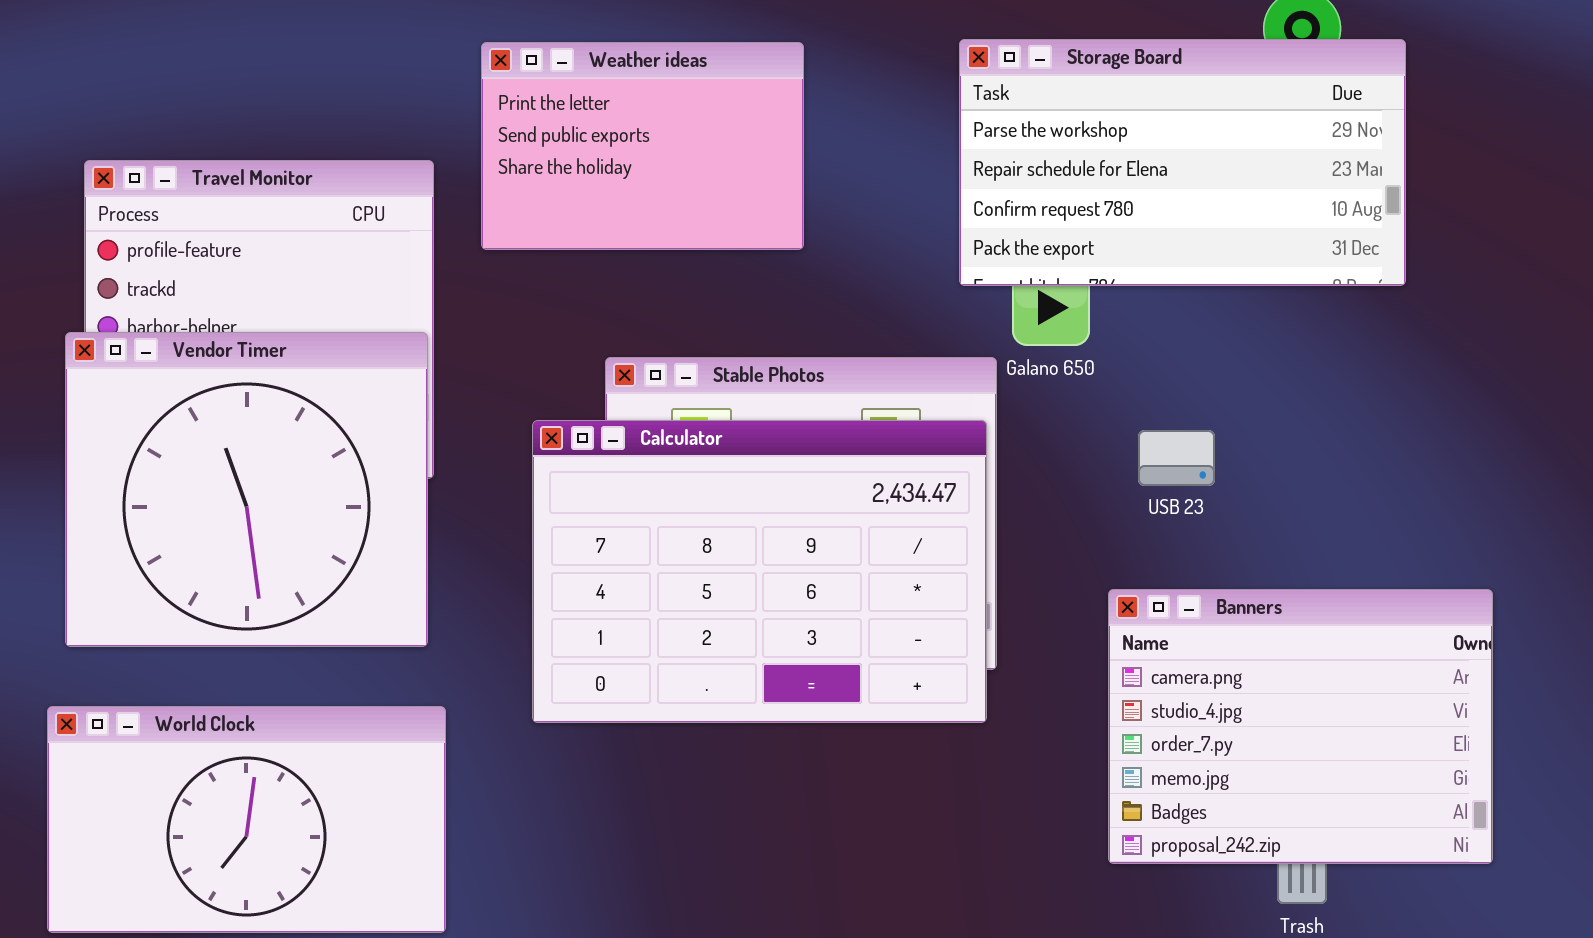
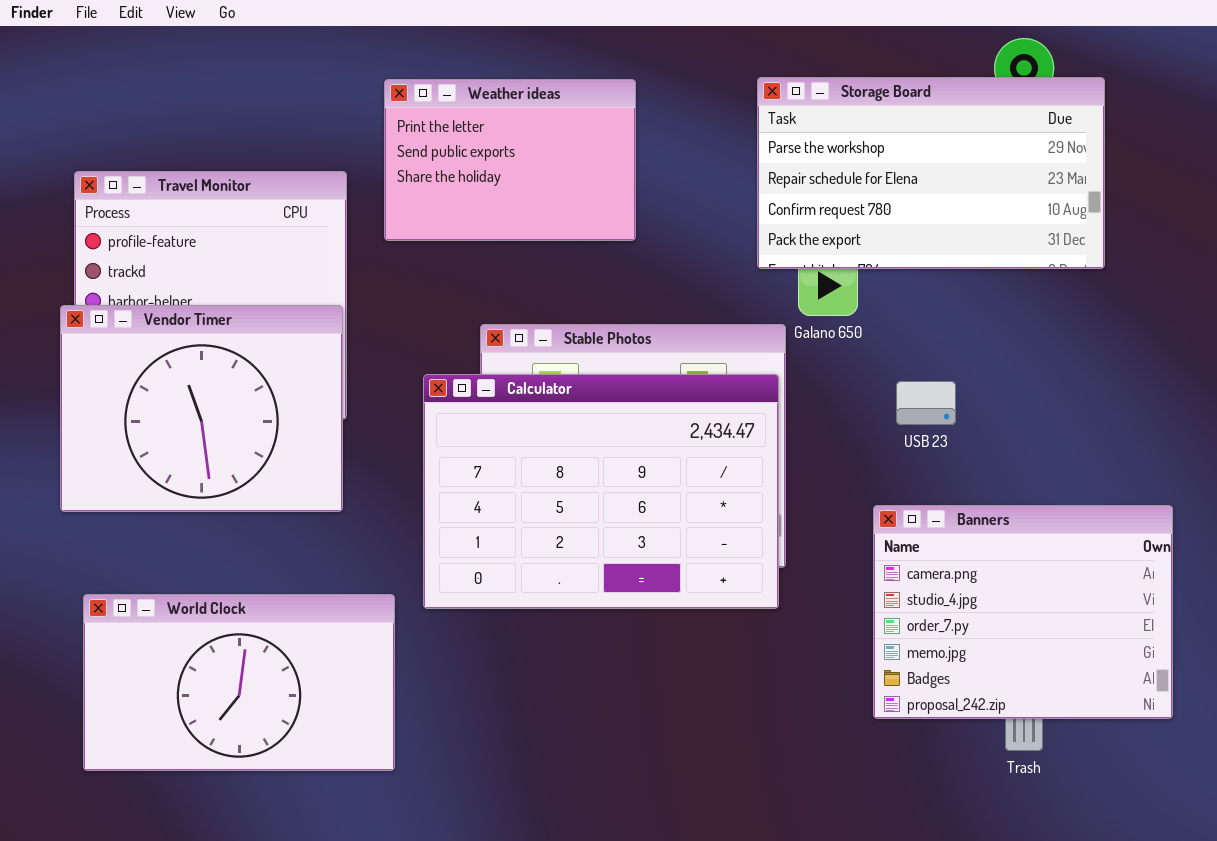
Vendor Timer: [65,332,428,647] -> [60,305,343,512], resized
World Clock: [47,706,446,933] -> [83,594,395,771], moved

